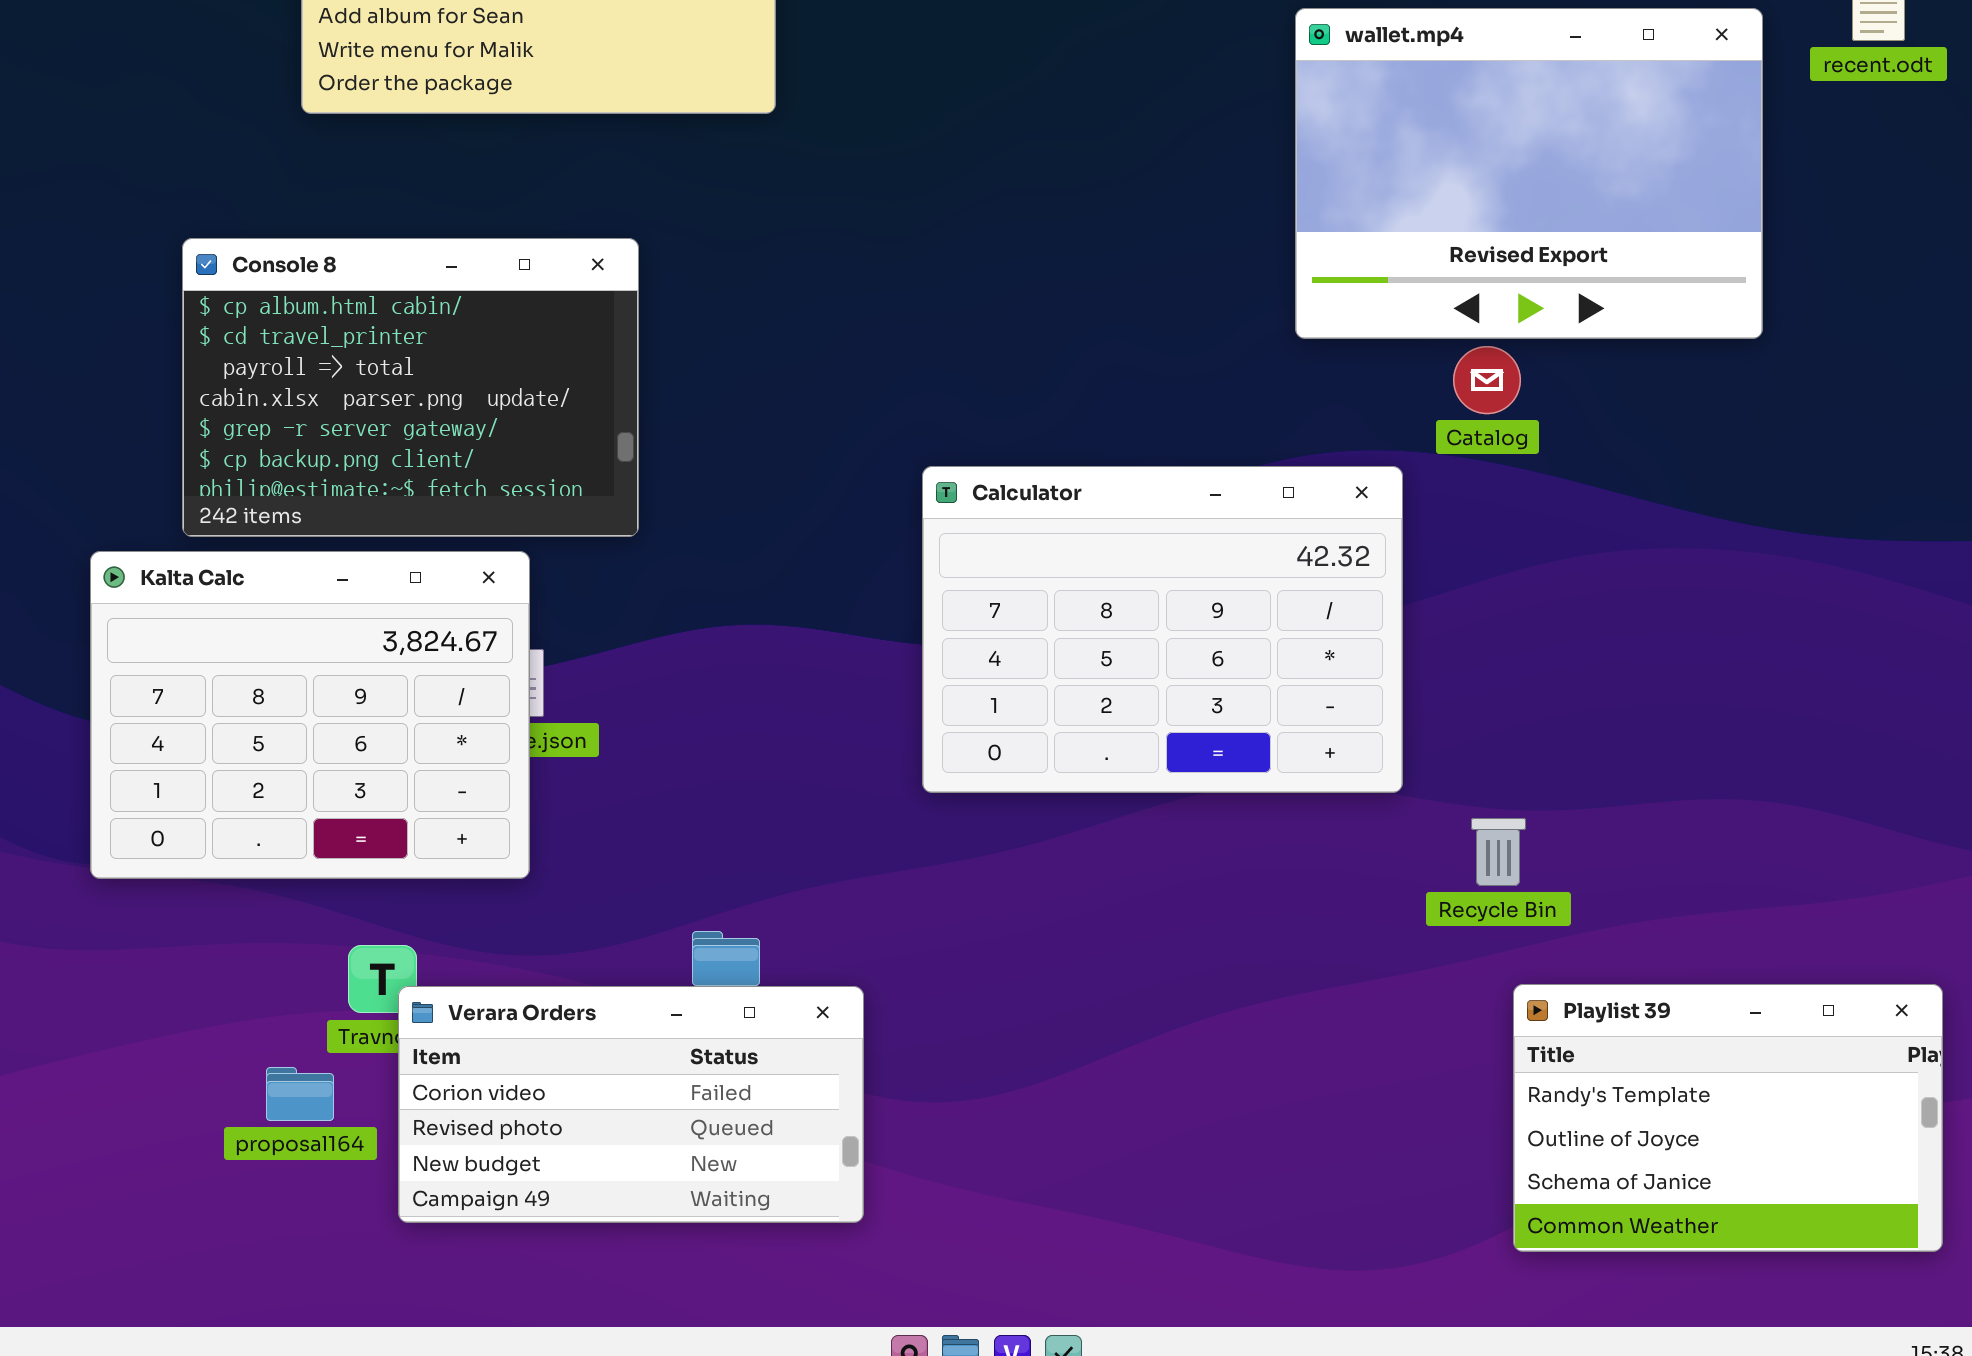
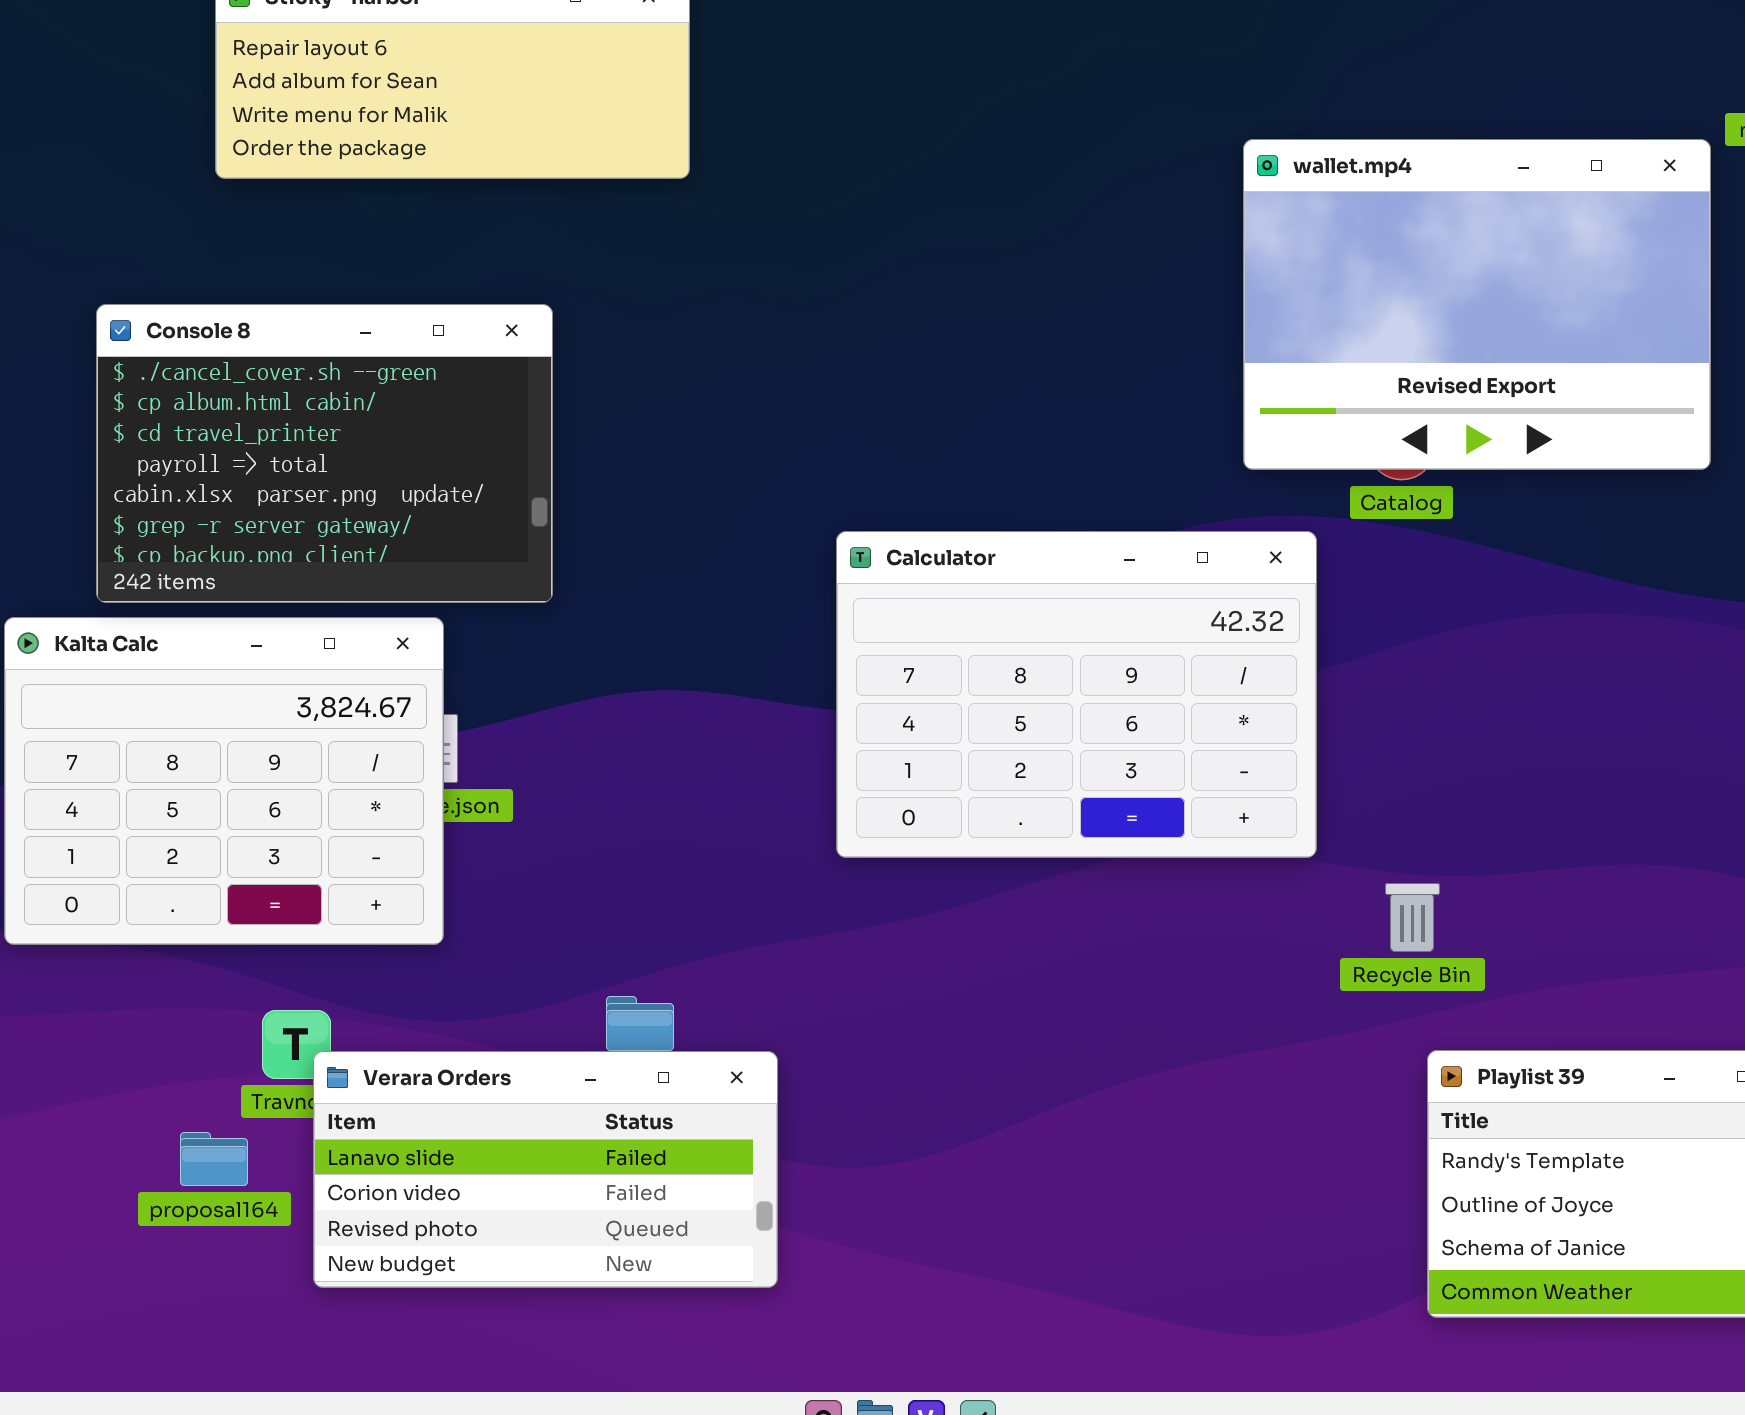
wallet.mp4: [1295,8,1763,339] -> [1243,139,1711,470], moved
Console 8: [182,238,639,537] -> [96,304,553,603], scrolled up 1 row
Verara Orders: [398,986,864,1223] -> [313,1051,778,1288], scrolled up 1 row

